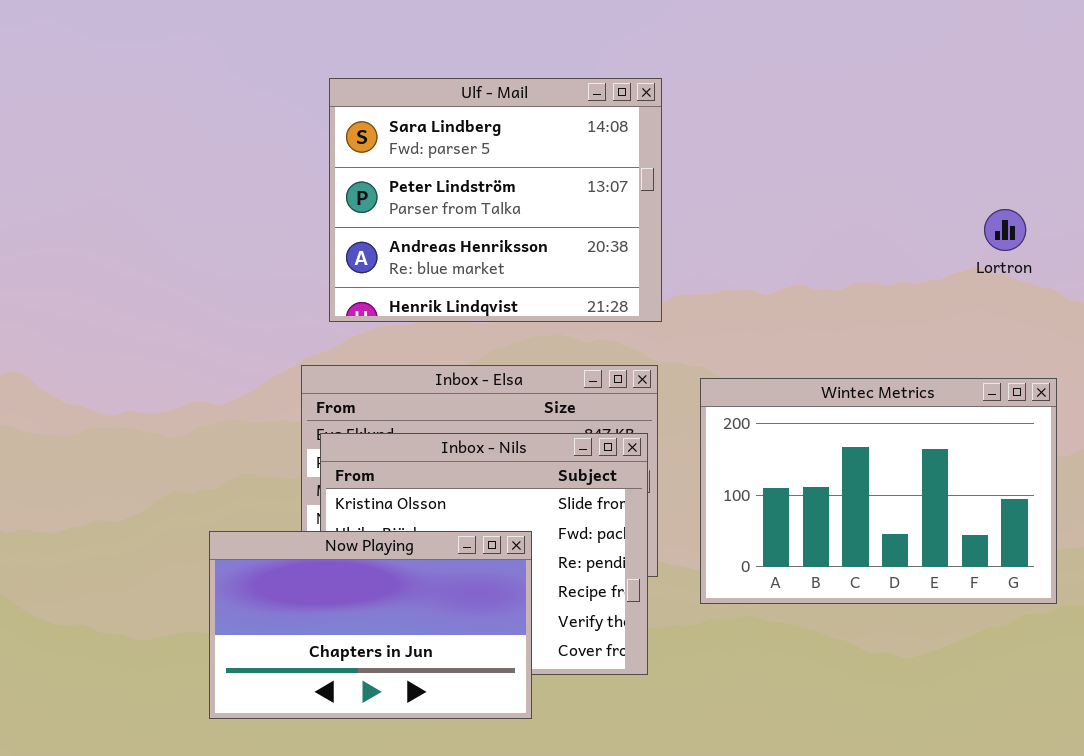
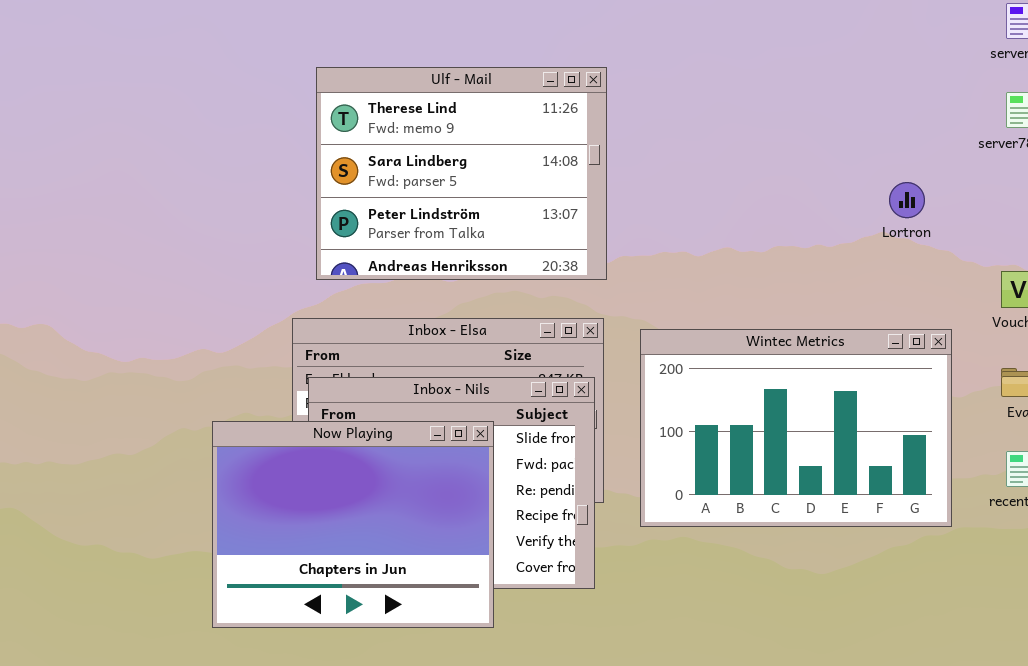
Ulf - Mail: [329,78,662,322] -> [316,67,607,280], scrolled up 1 row
Now Playing: [209,531,532,719] -> [212,421,494,628], resized

